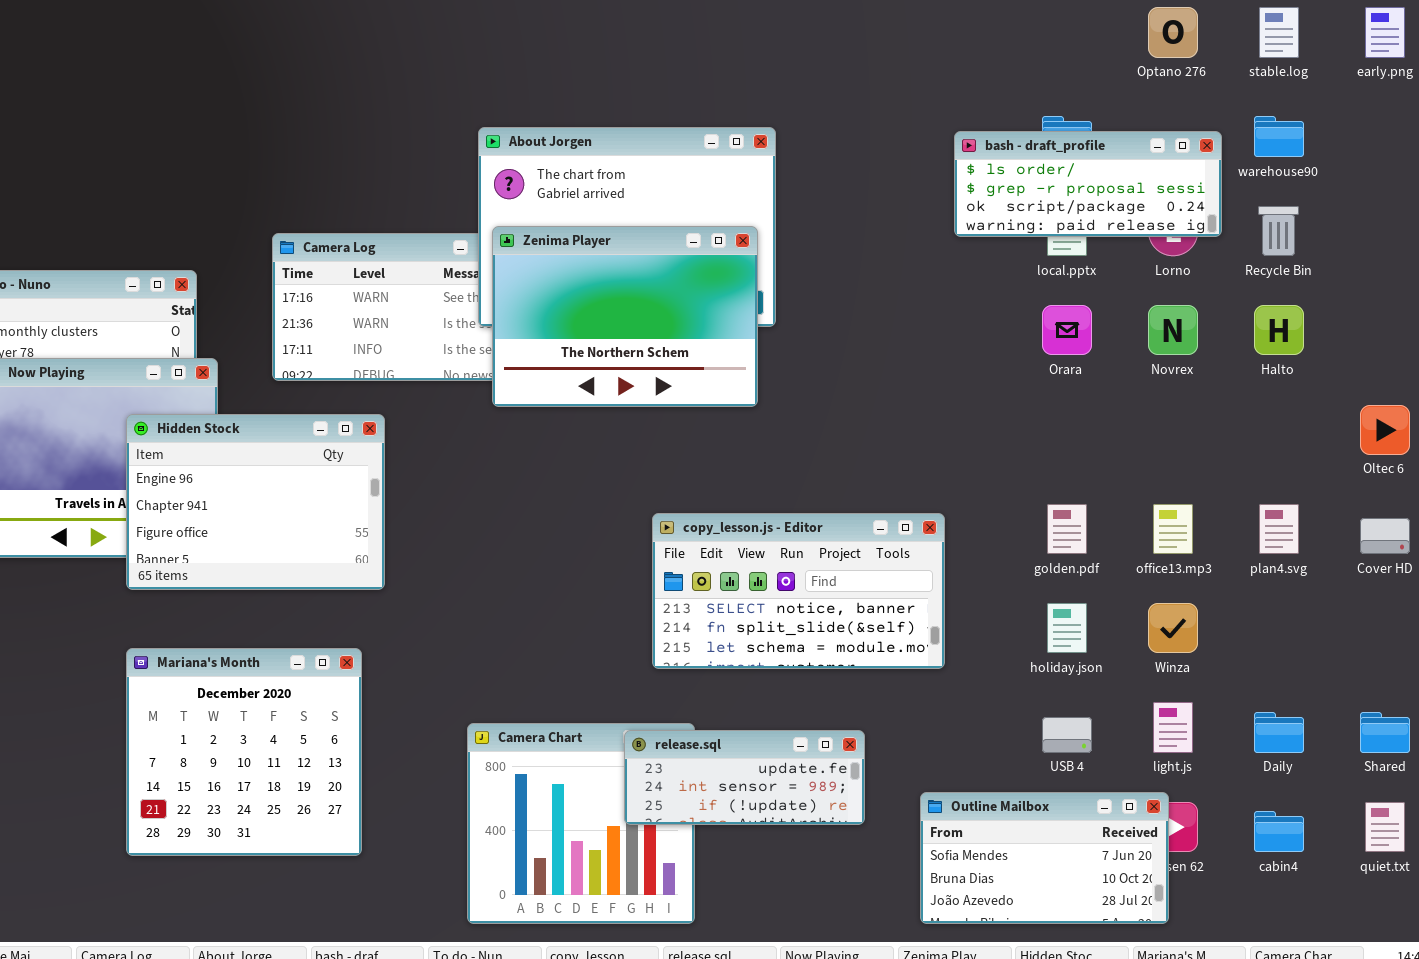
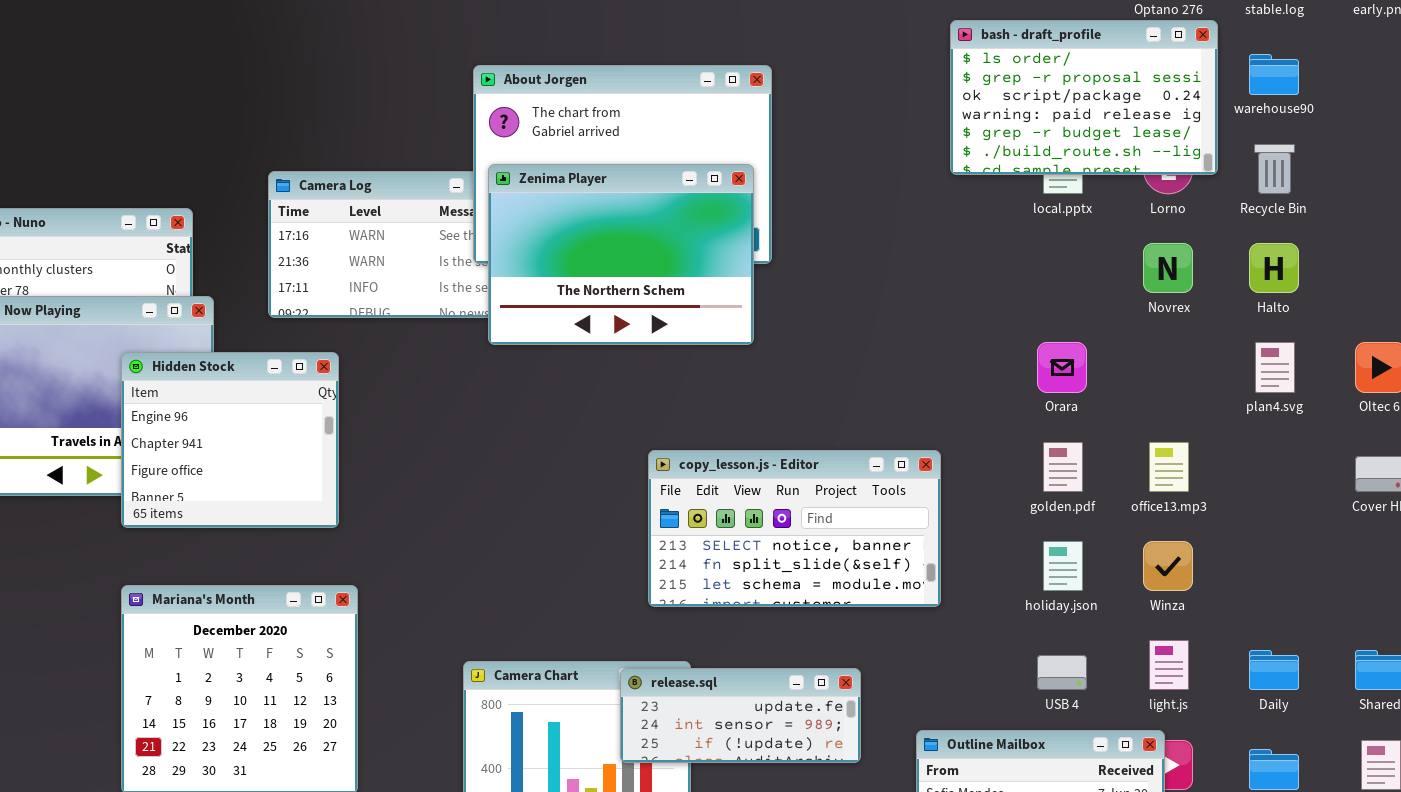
bash - draft_profile: [954,131,1222,237] -> [950,20,1218,175], resized
Orara: [1042,305,1092,355] -> [1037,342,1087,393], moved
Hidden Stock: [126,414,385,590] -> [121,352,339,528], resized
plan4.svg: [1259,504,1299,554] -> [1255,342,1295,393], moved

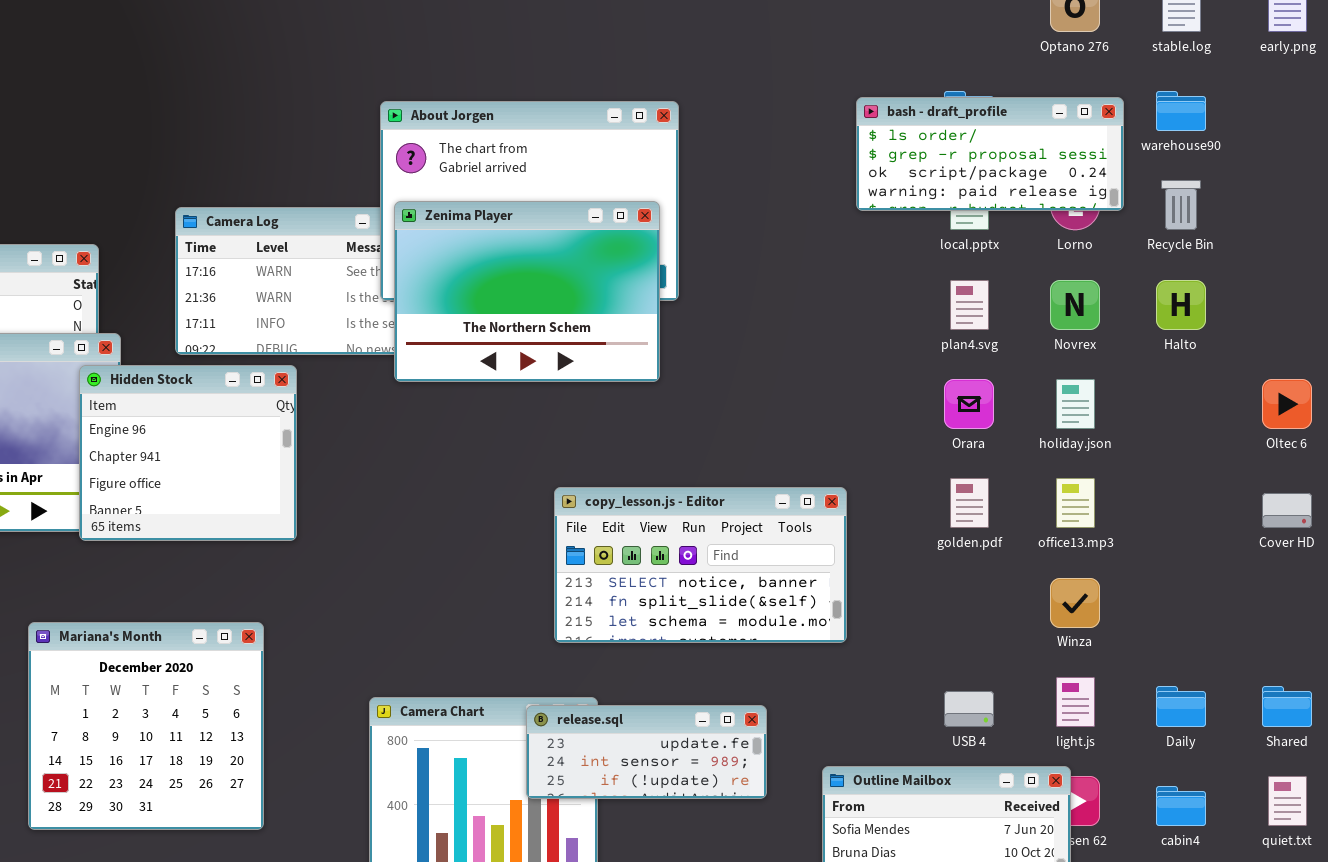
bash - draft_profile: [950,20,1218,175] -> [856,97,1124,211], resized
plan4.svg: [1255,342,1295,393] -> [950,280,989,330], moved
Hidden Stock: [121,352,339,528] -> [79,365,297,541], moved
holiday.json: [1043,541,1083,591] -> [1056,379,1095,429], moved

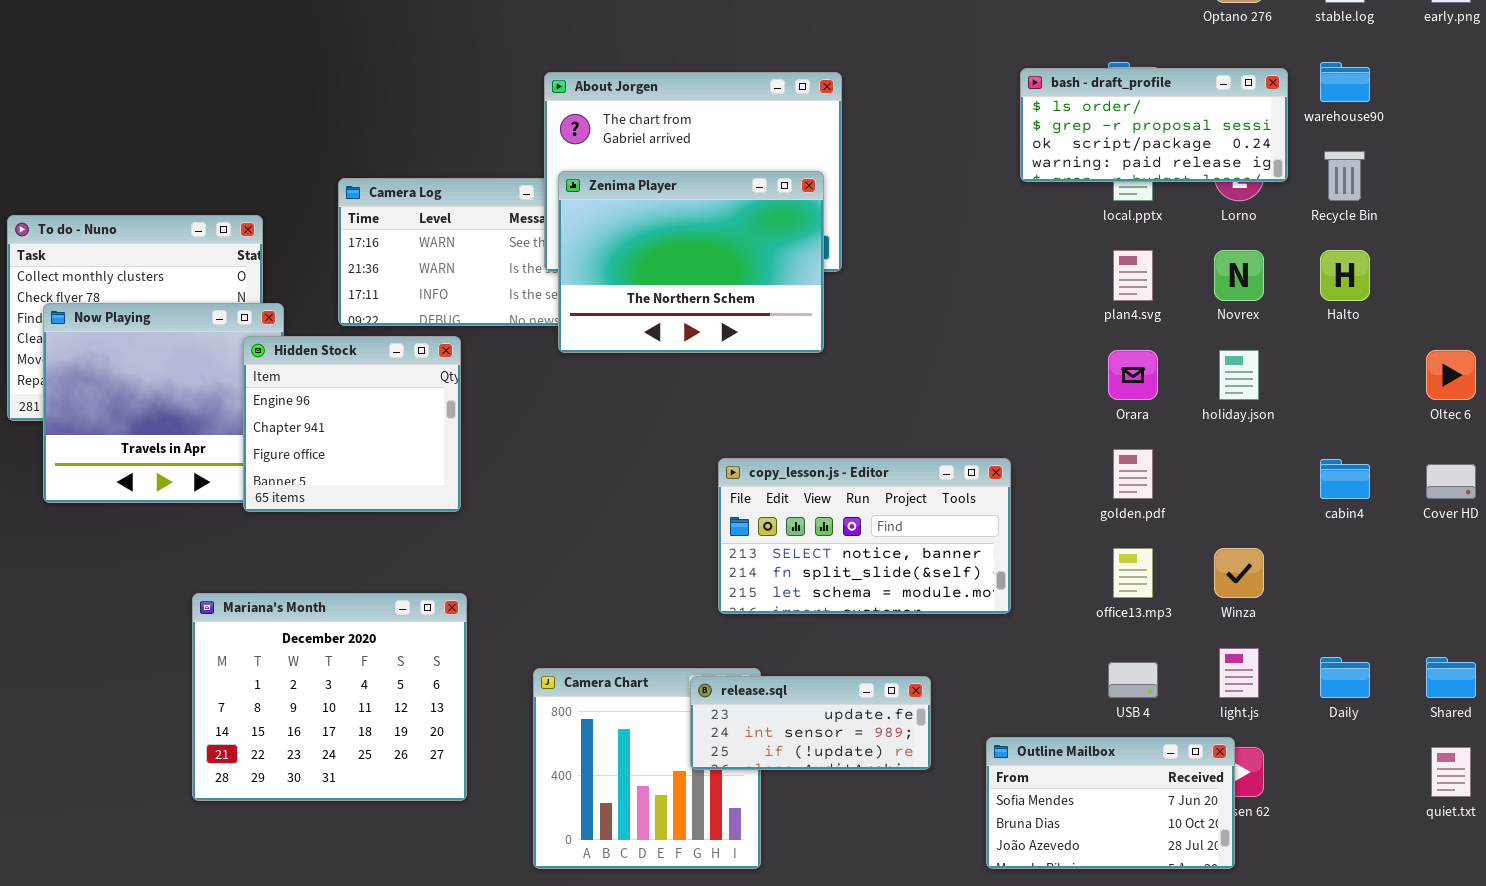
office13.mp3: [1056,478,1095,528] -> [1113,548,1153,598], moved
Mariana's Month: [28,622,264,830] -> [192,593,467,801], resized
cabin4: [1156,786,1206,826] -> [1320,459,1370,499], moved

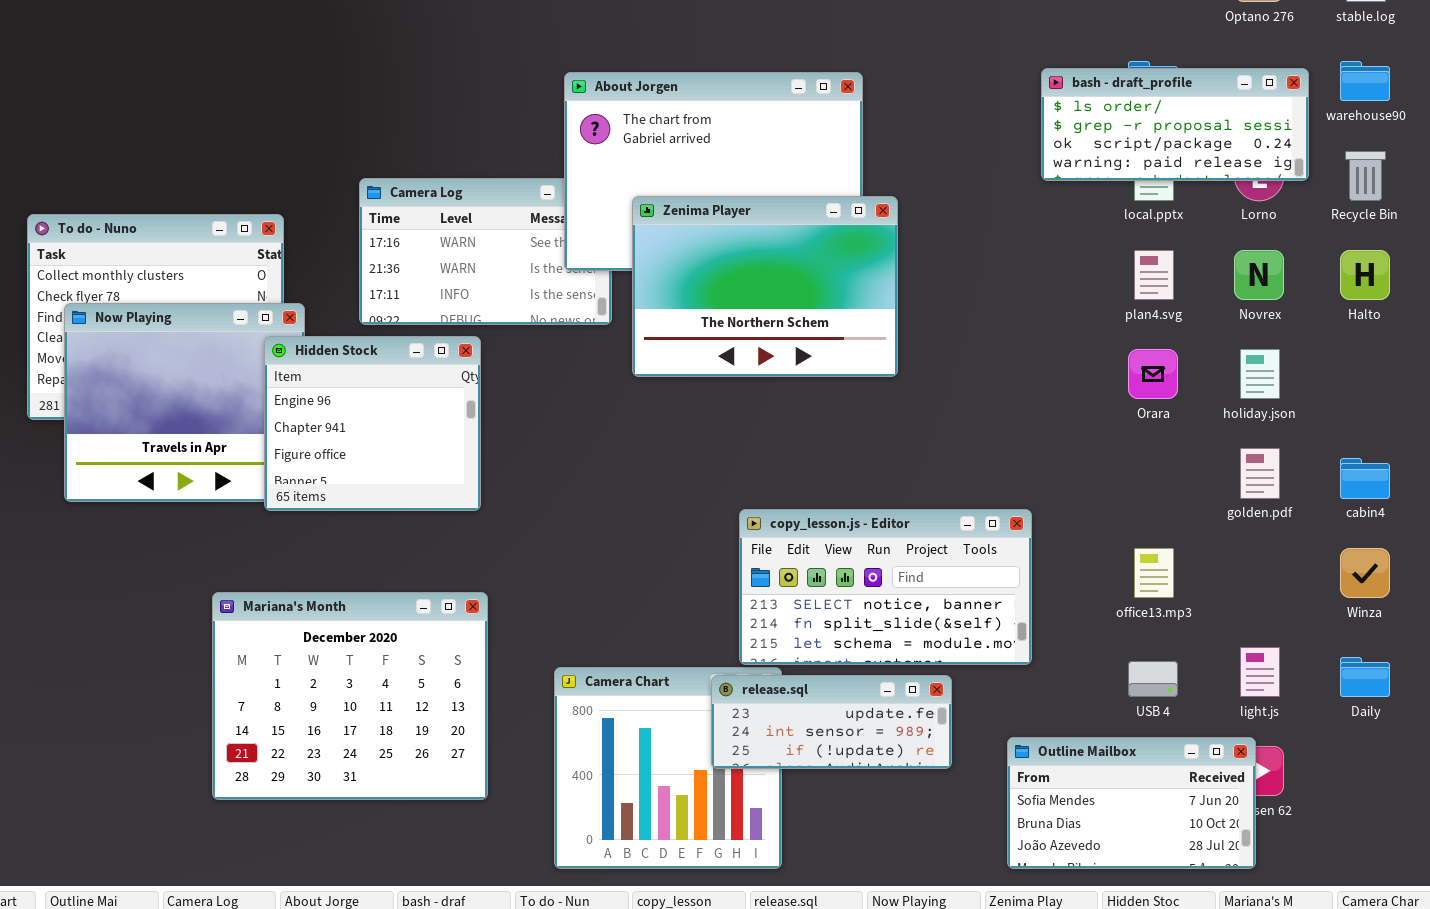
Zenima Player: [558,171,824,353] -> [632,196,898,377], moved
golden.pdf: [1113,449,1153,499] -> [1240,448,1280,499], moved
copy_lesson.js - Editor: [718,458,1011,614] -> [739,509,1032,665], moved
Winza: [1214,548,1264,598] -> [1340,548,1390,598], moved

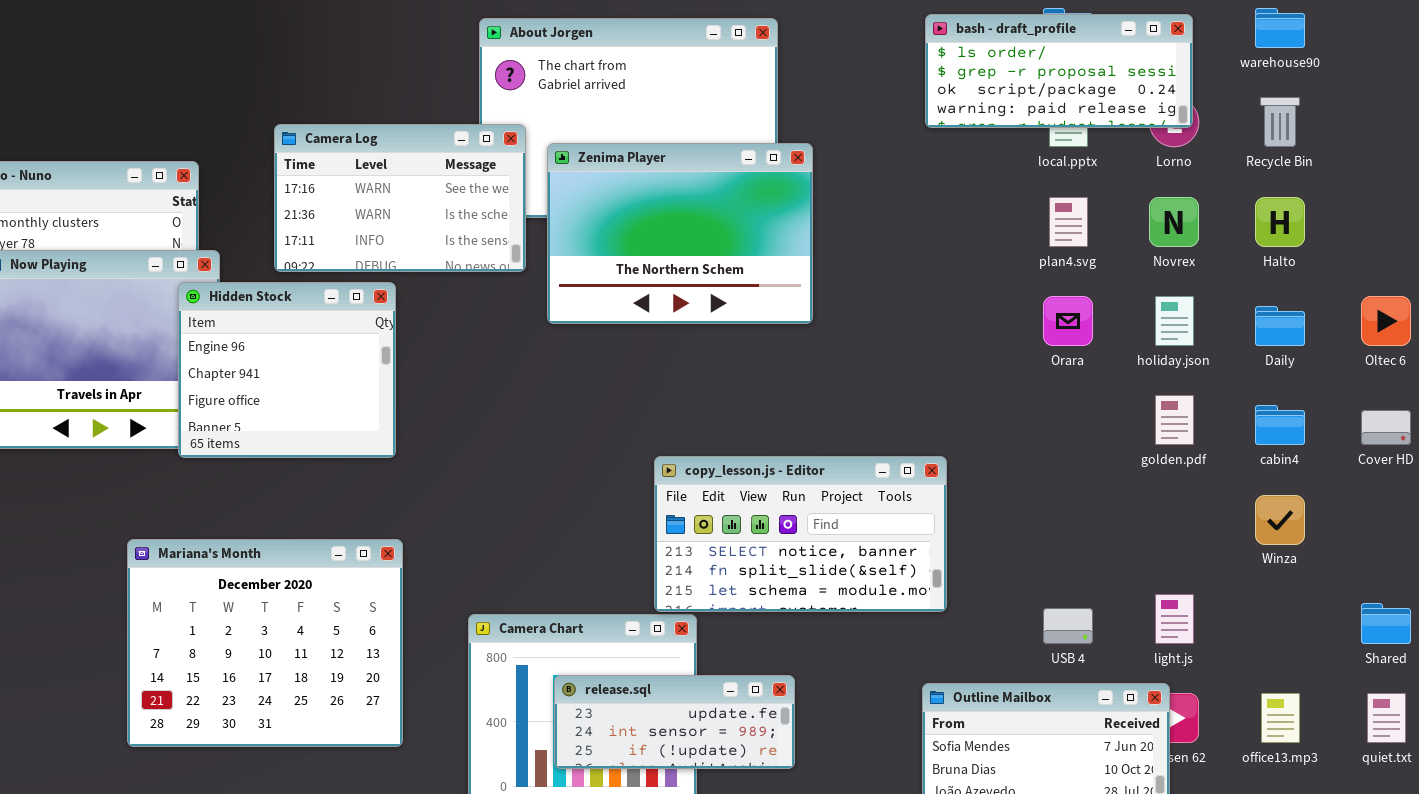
bash - draft_profile: [1041,68,1309,181] -> [925,14,1193,128], moved
Camera Log: [359,178,612,325] -> [274,124,526,272], raised
office13.mp3: [1134,548,1174,598] -> [1261,693,1300,743], moved
Daily: [1340,657,1390,697] -> [1255,306,1305,346], moved
release.sql: [711,675,952,769] -> [554,675,795,769], moved

